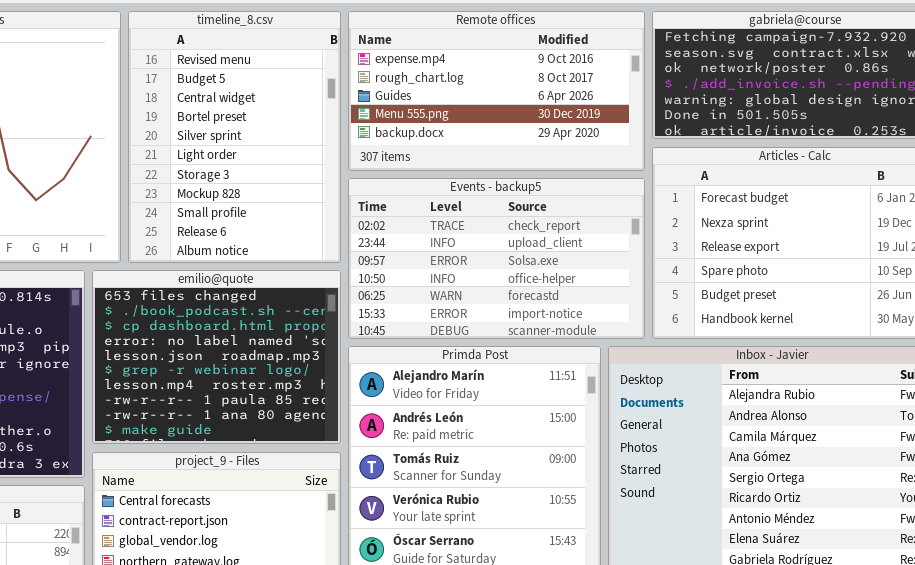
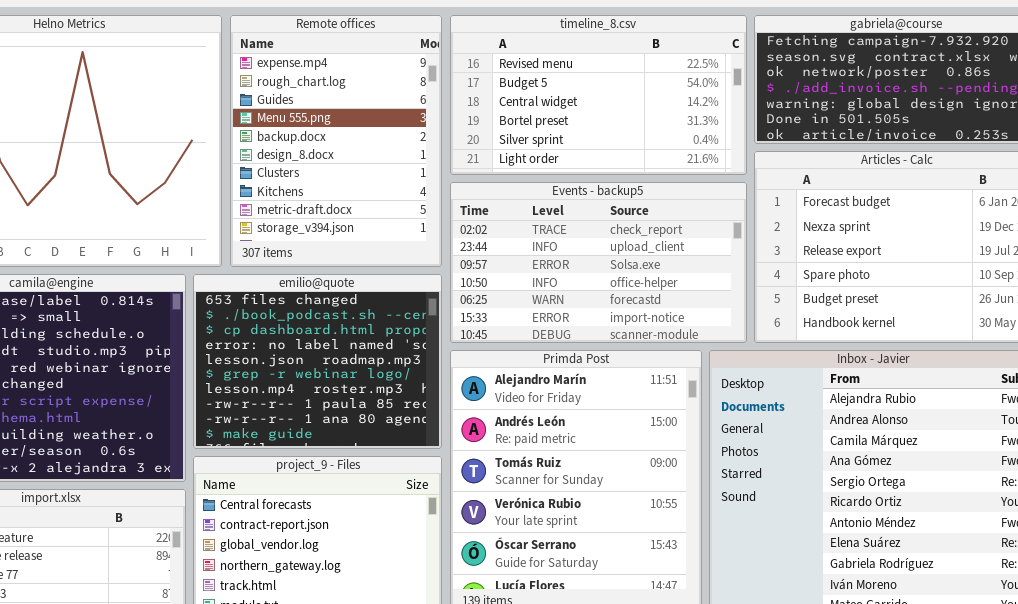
timeline_8.csv: [128,11,341,263] -> [450,15,747,175], moved, resized
Remote offices: [348,11,645,171] -> [230,15,442,267], moved, resized

